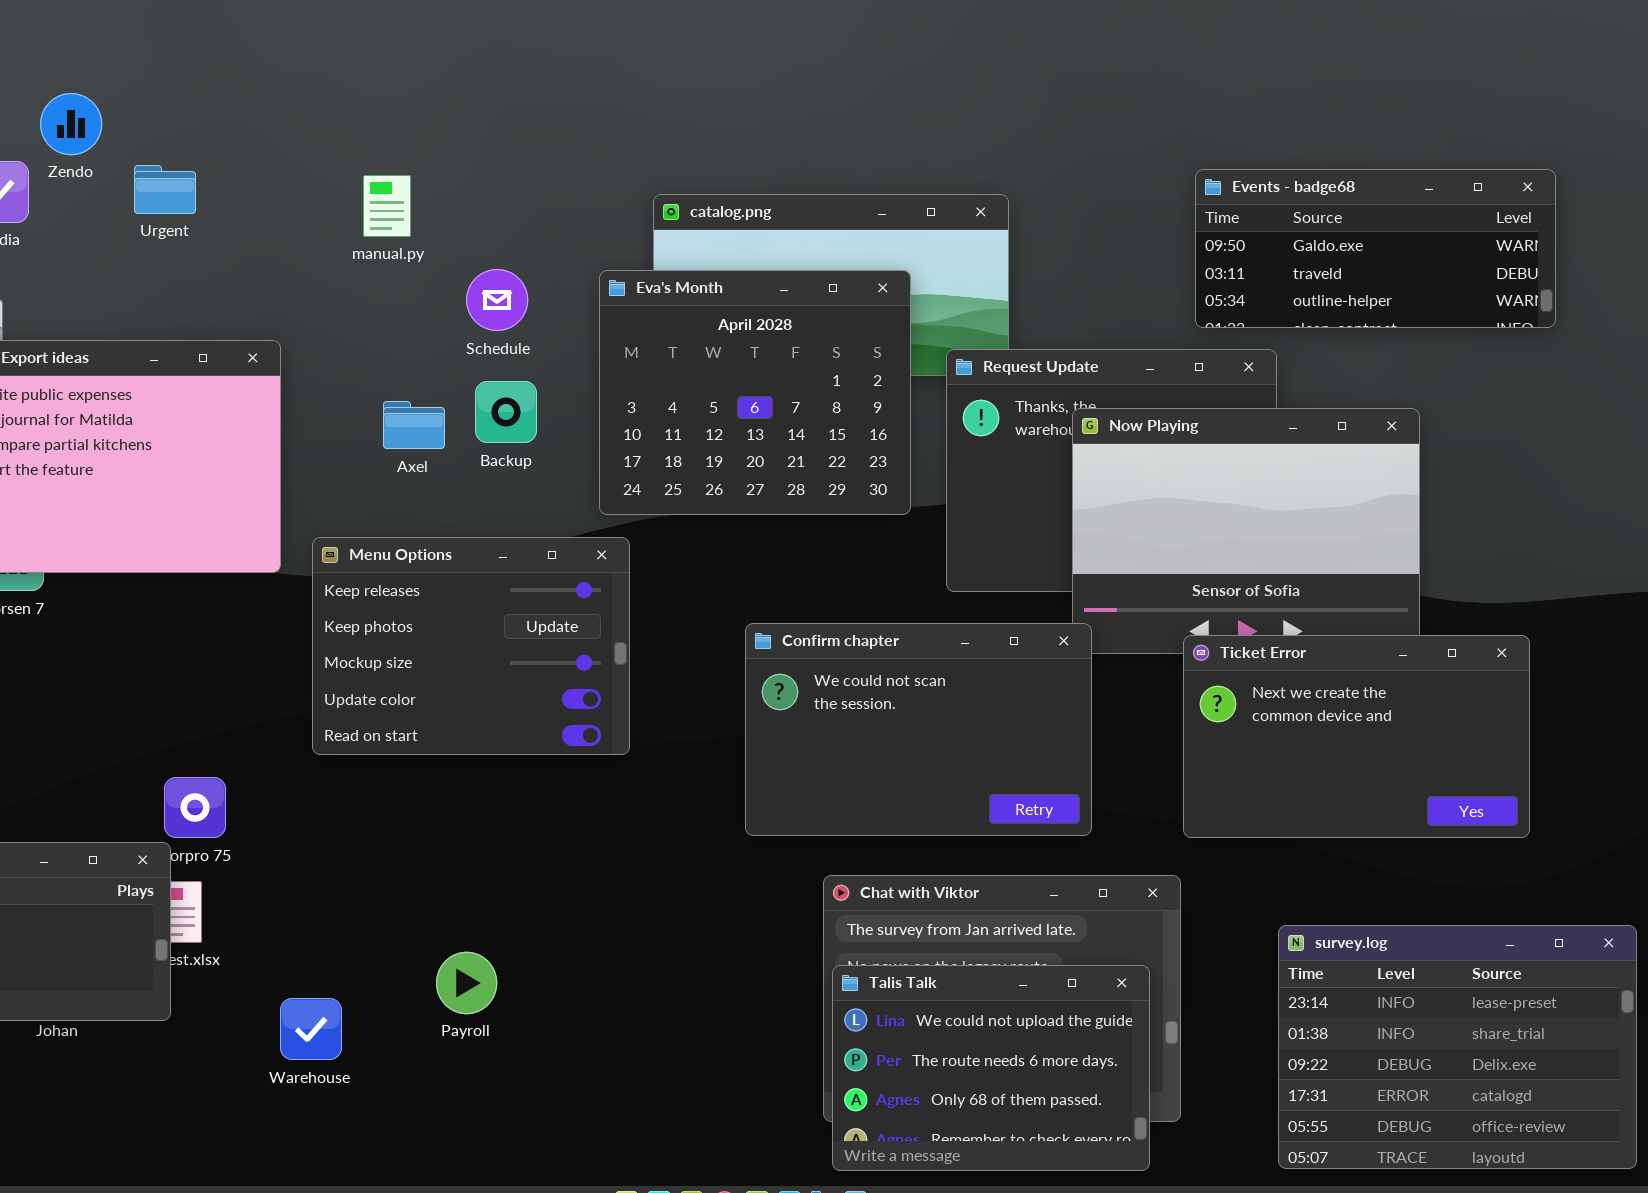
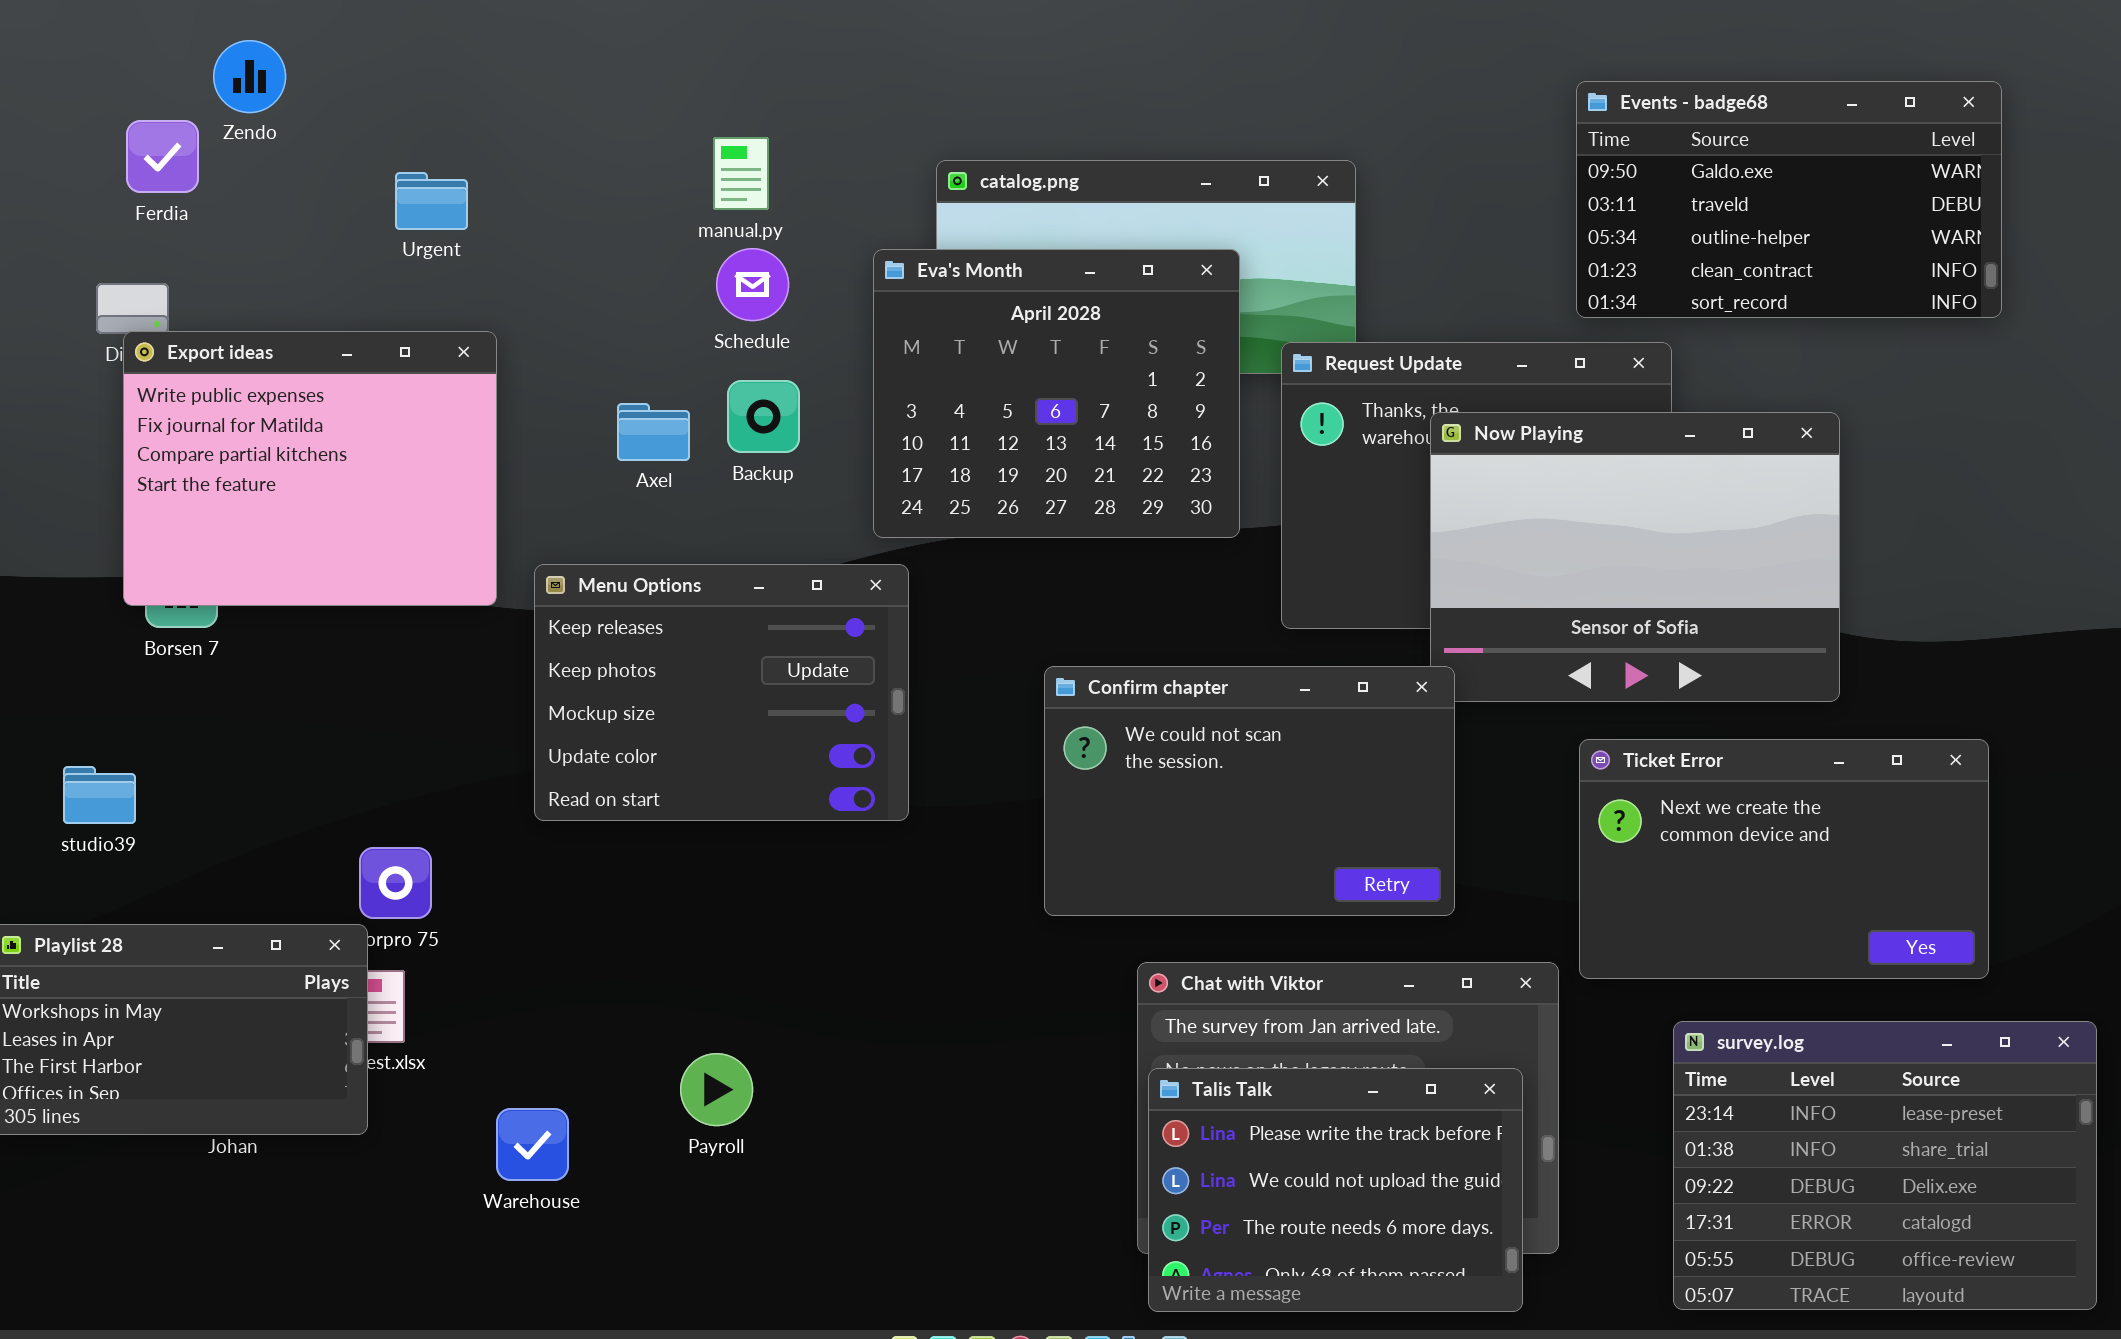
Urgent: [134,165,196,214] -> [395,172,468,230], moved
Events - badge68: [1195,169,1556,328] -> [1576,81,2002,318], resized
manual.py: [363,175,411,237] -> [713,137,769,210], moved
Ticket Error: [1183,635,1530,838] -> [1579,739,1989,979], moved
Talis Talk: [832,965,1150,1171] -> [1148,1068,1523,1312], scrolled up 1 row

